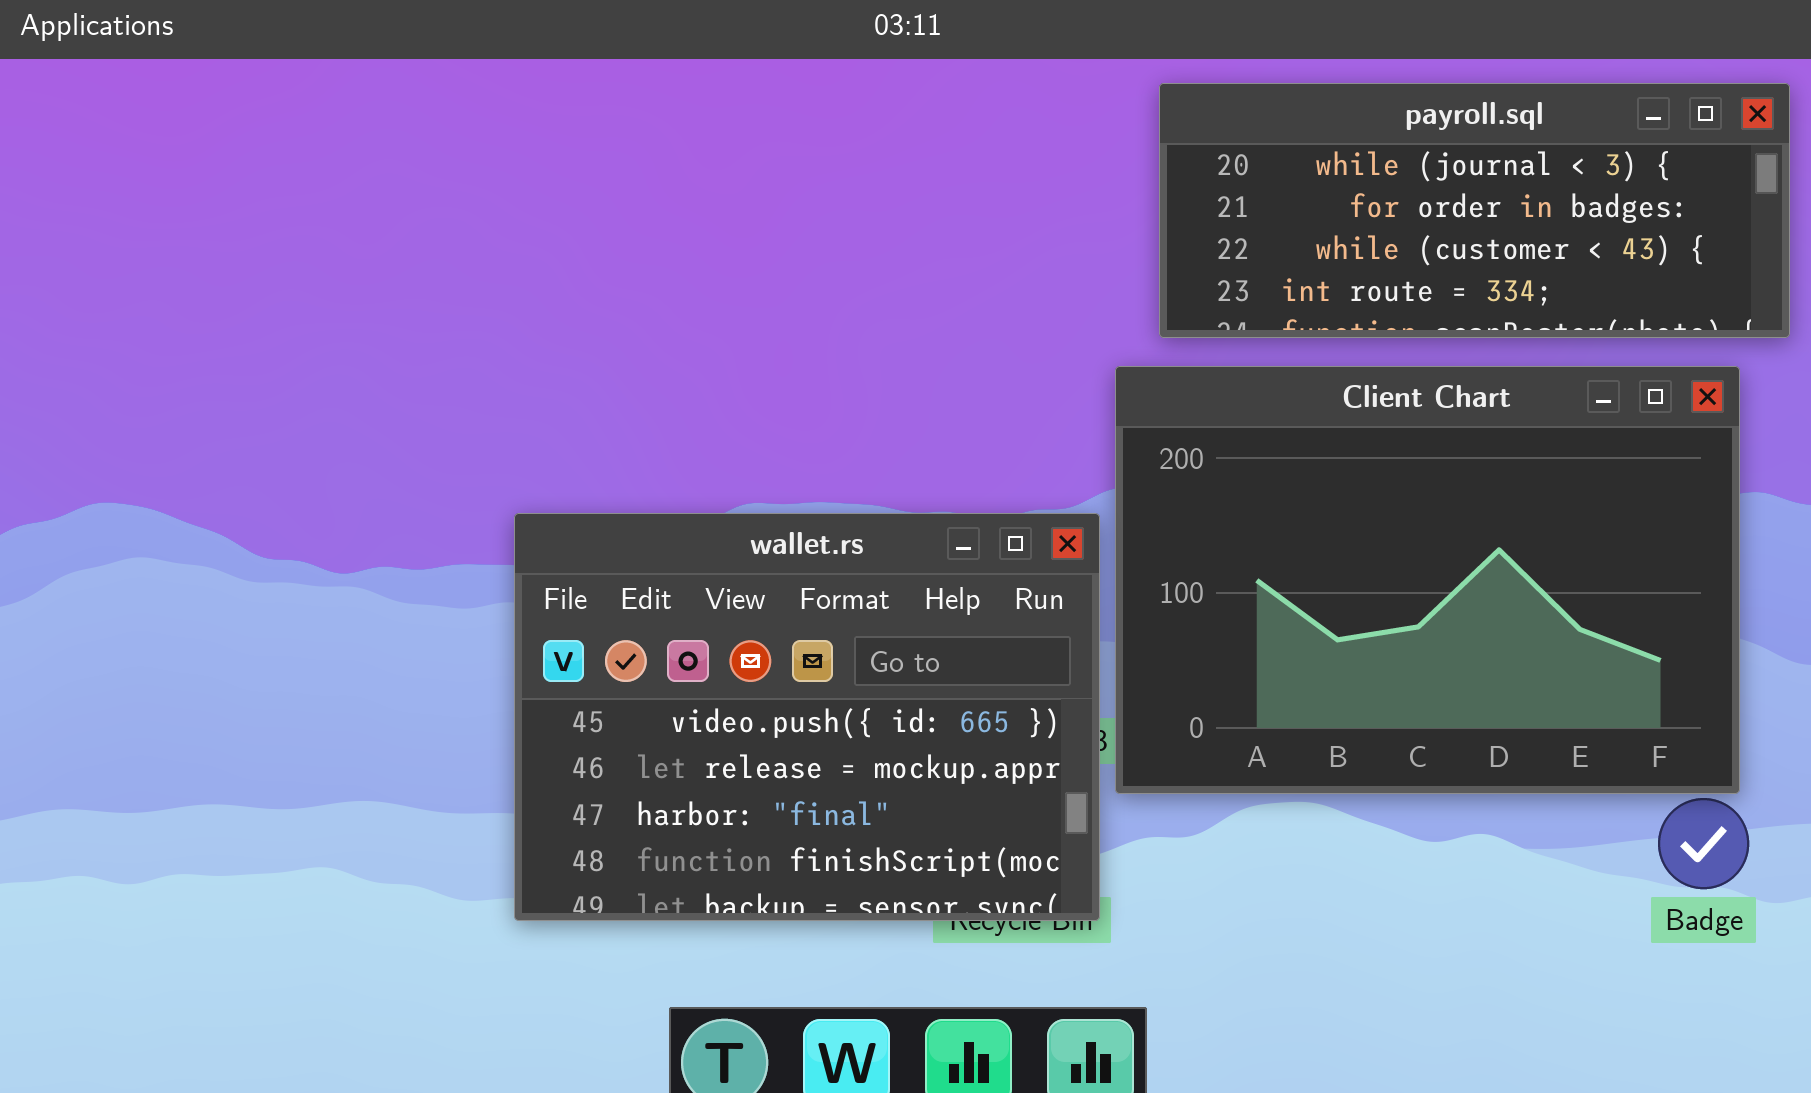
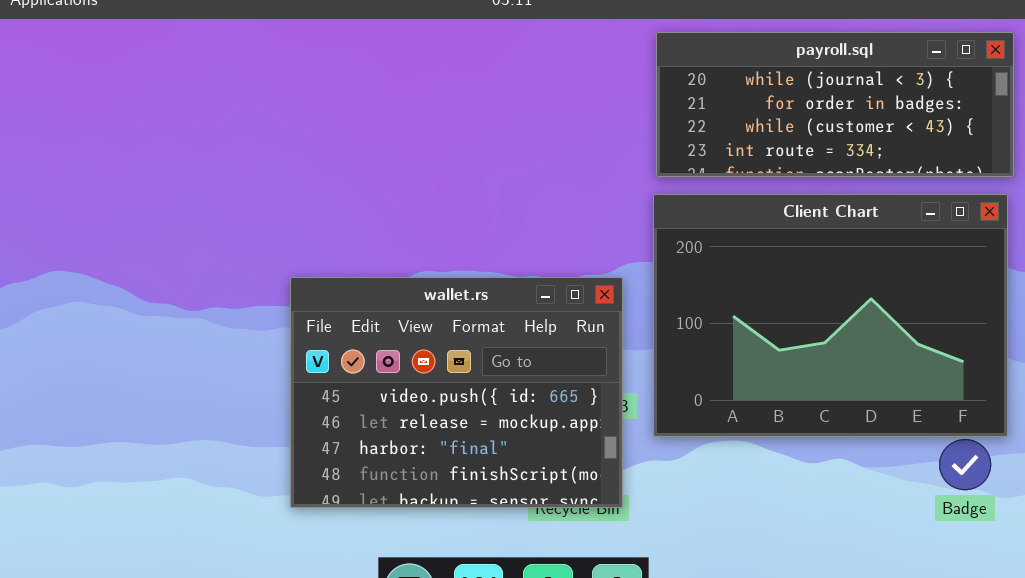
Client Chart: [1115,366,1740,794] -> [653,194,1008,437], moved

